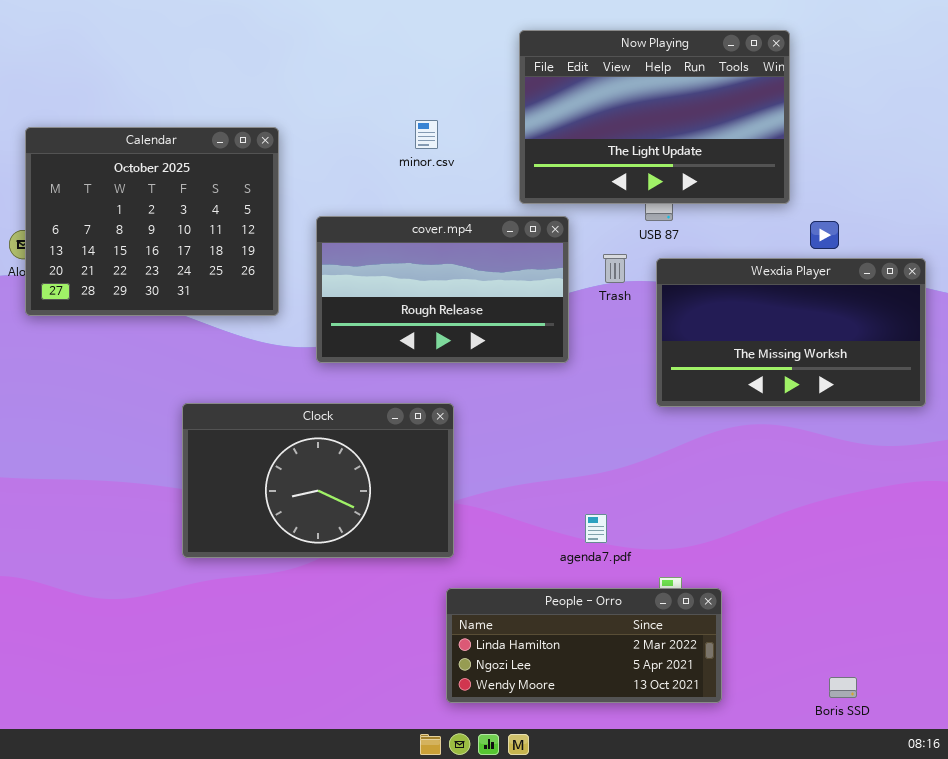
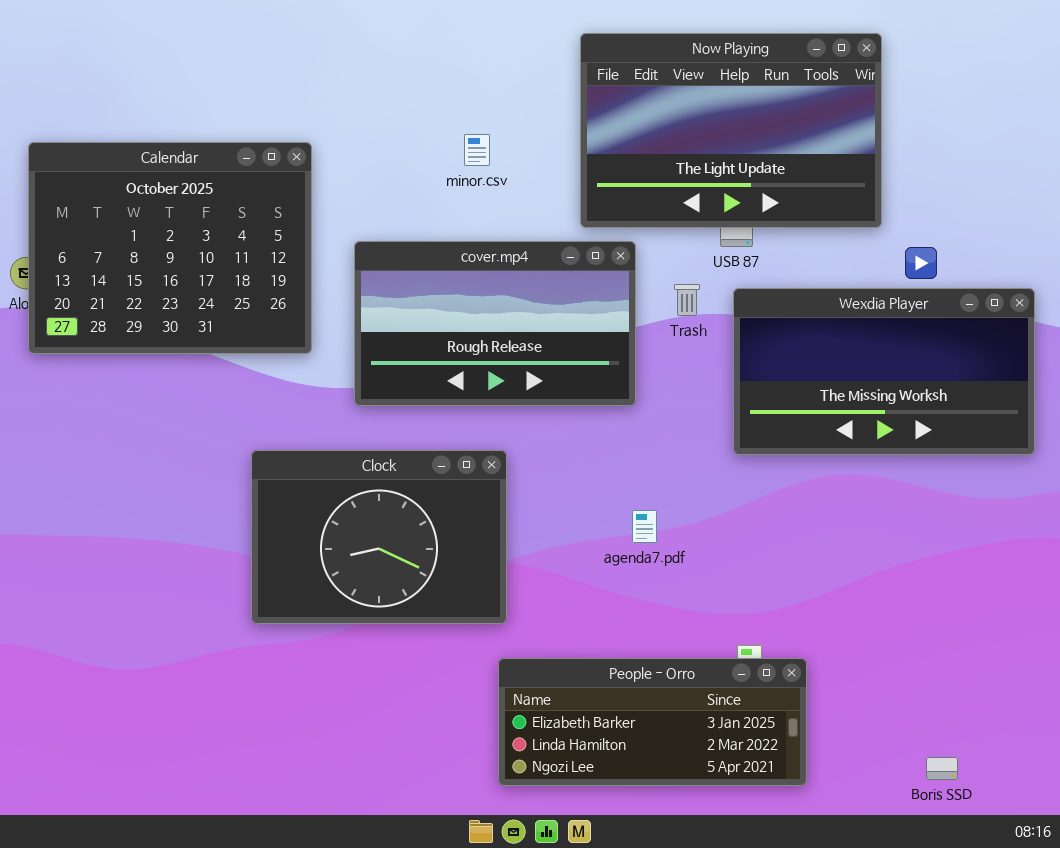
Clock: [182,403,454,558] -> [251,450,507,624], resized
agenda7.pdf: [585,514,607,543] -> [632,510,657,543], moved
People - Orro: [446,588,722,703] -> [498,658,807,786], scrolled up 1 row

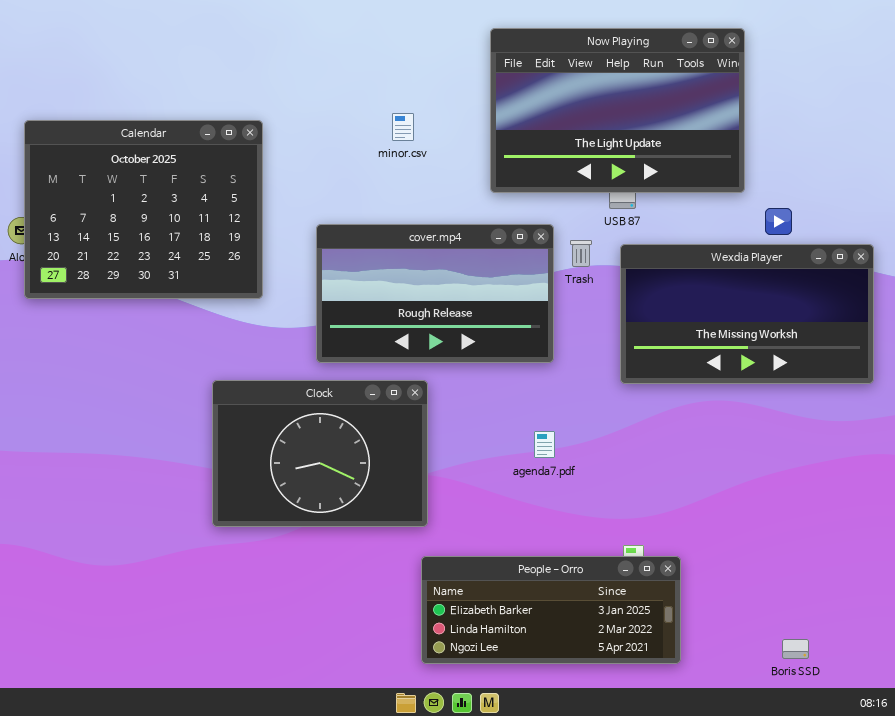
cover.mp4: [354,241,636,406] -> [316,224,554,363], moved

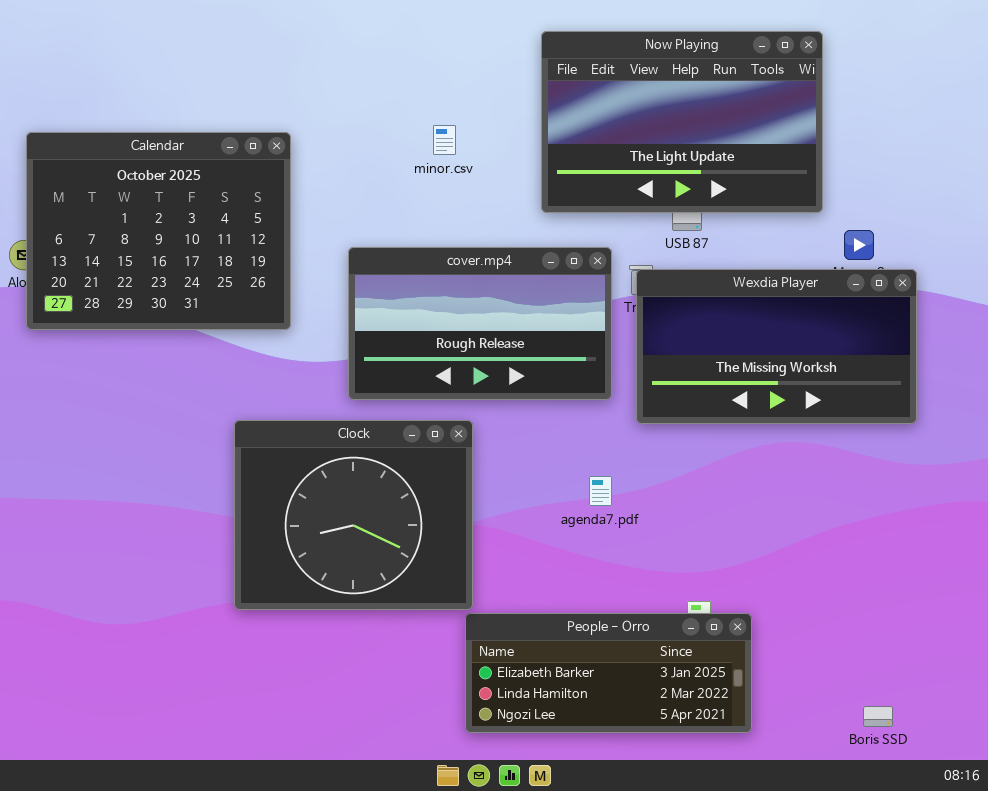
Wexdia Player: [620,244,874,384] -> [636,269,917,424], moved
Clock: [212,380,428,527] -> [234,420,473,610], resized

